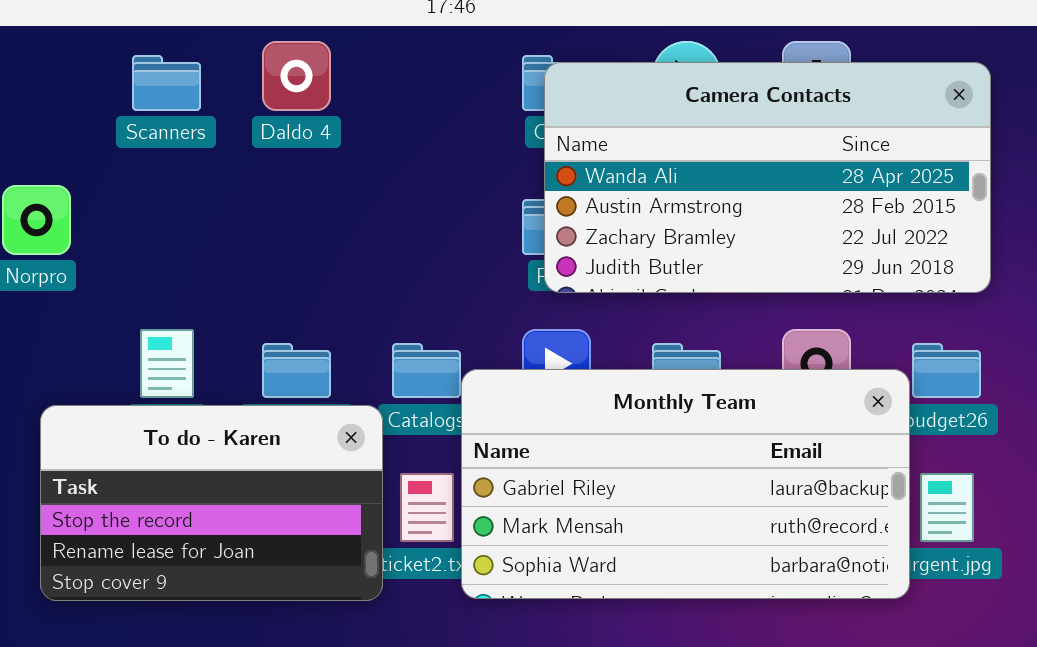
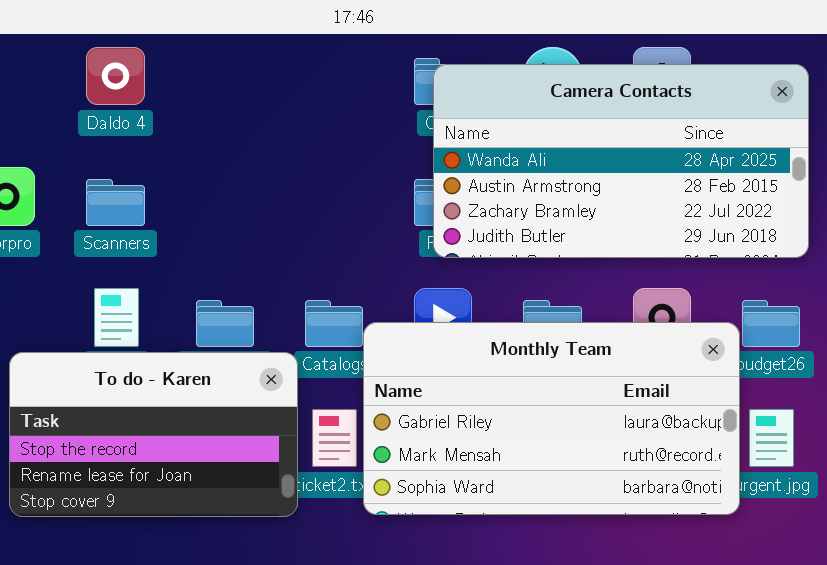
Daldo 4: [262,41,331,111] -> [86,47,145,105], moved
Scanners: [132,55,201,111] -> [86,179,145,226], moved

